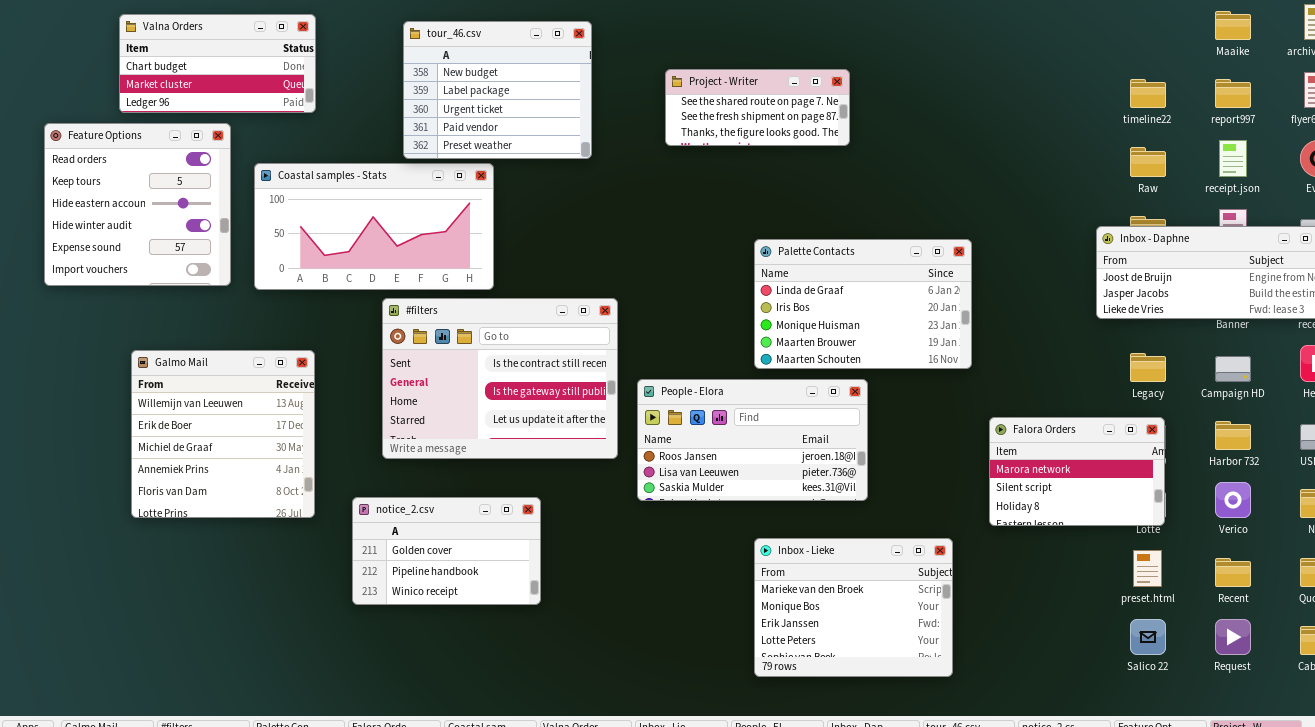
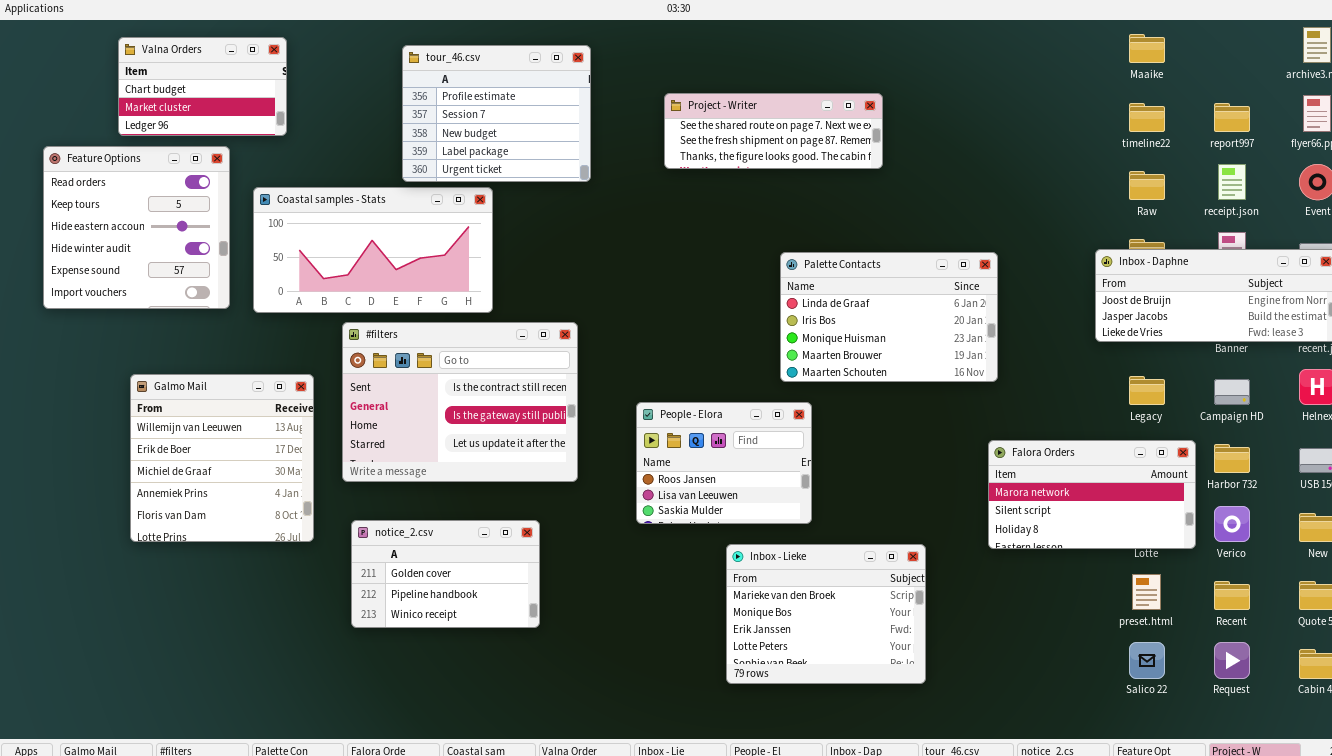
Maaike: [1215,11,1251,40] -> [1129,34,1165,63], moved
Valna Orders: [119,14,316,113] -> [118,37,287,136], resized
tour_46.csv: [403,21,592,159] -> [402,45,591,182], scrolled up 2 rows
Project - Writer: [665,69,850,146] -> [664,93,883,169], resized
Palette Contacts: [754,239,972,369] -> [780,252,998,382], moved
#filters: [382,298,618,459] -> [342,322,578,482], moved
People - Elora: [637,379,868,501] -> [636,402,812,524], resized
Falora Orders: [989,417,1165,526] -> [988,440,1196,549], resized
Inbox - Lieke: [754,538,953,677] -> [726,544,926,684], moved

